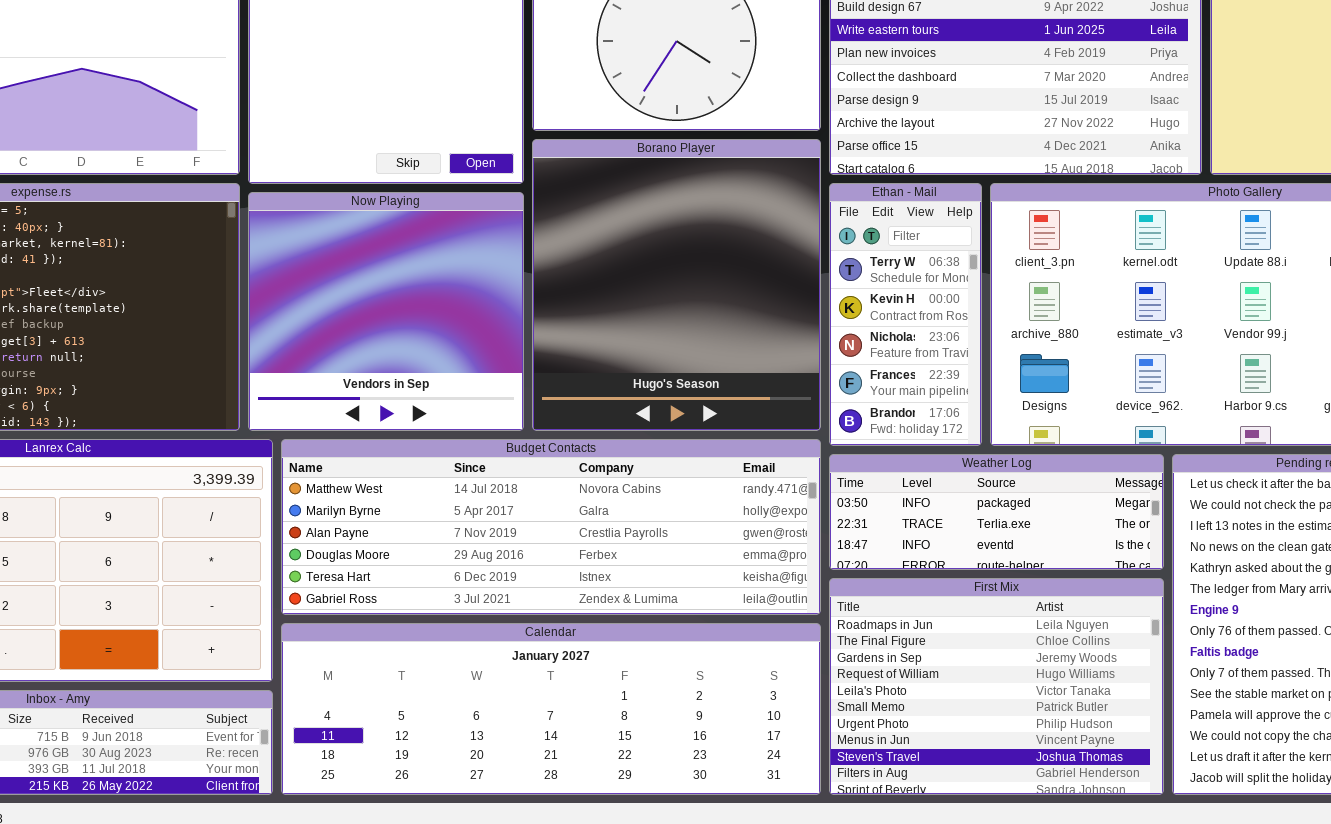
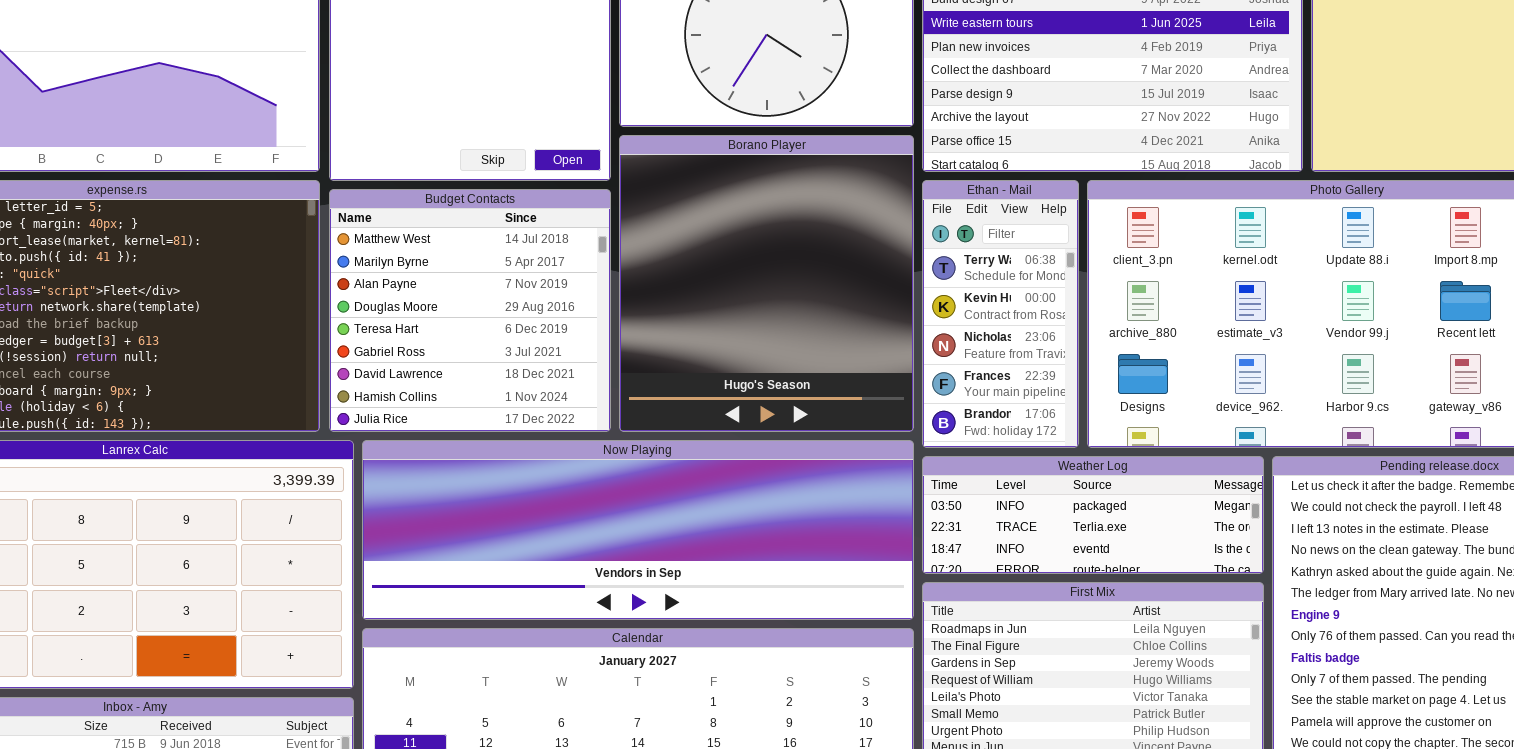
Now Playing: [248,192,524,431] -> [362,440,914,620], moved, resized
Budget Contacts: [281,439,821,615] -> [329,189,611,432], moved, resized

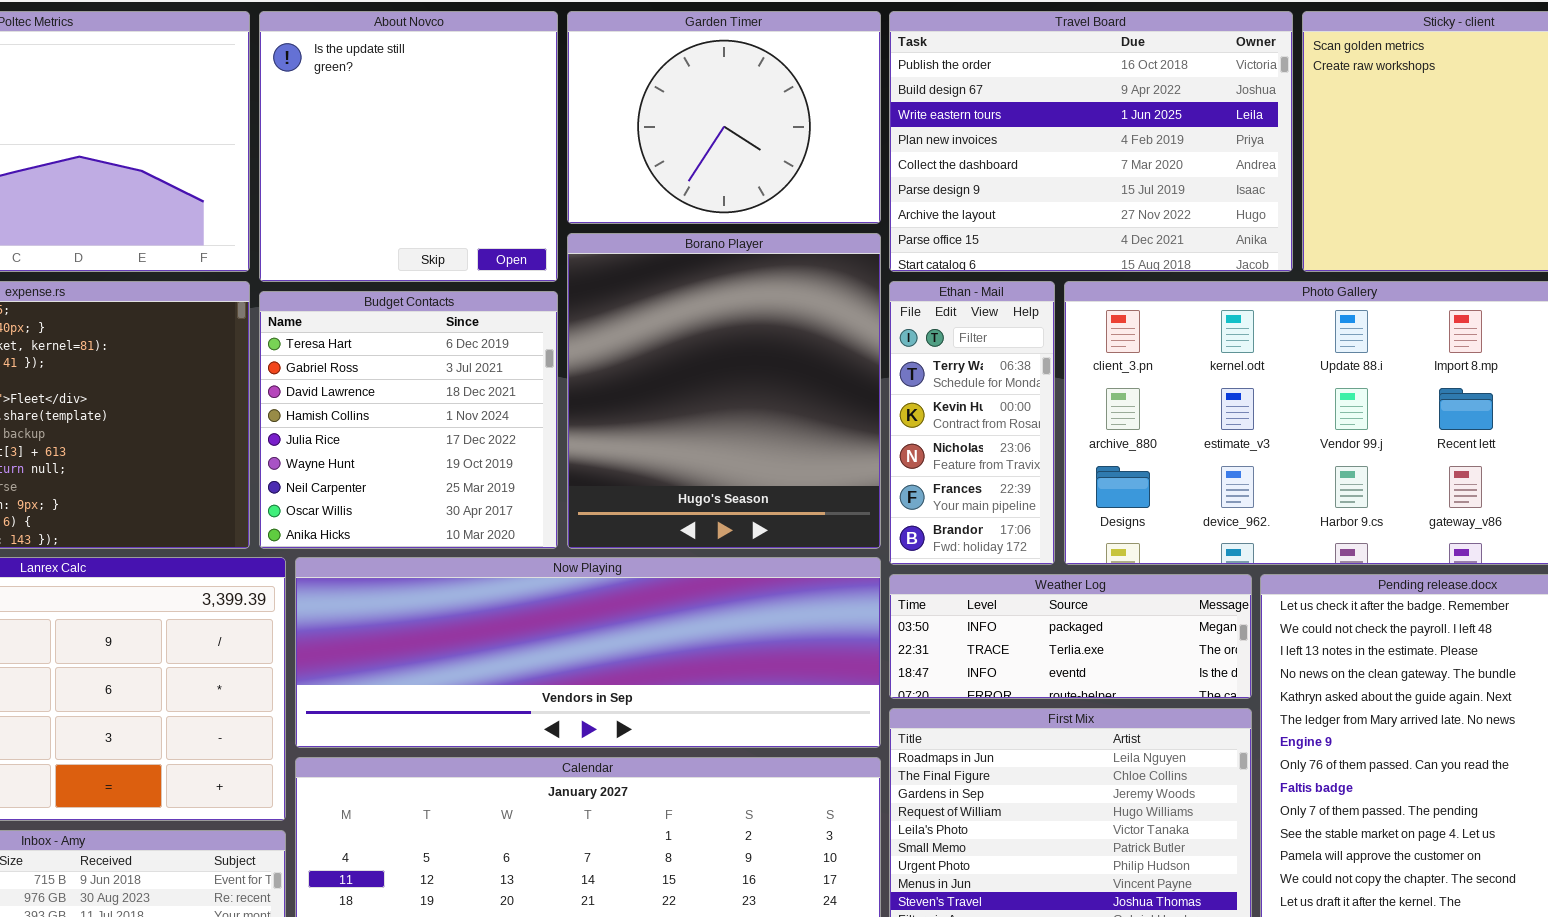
Budget Contacts: [329,189,611,432] -> [259,291,558,549], scrolled down 4 rows

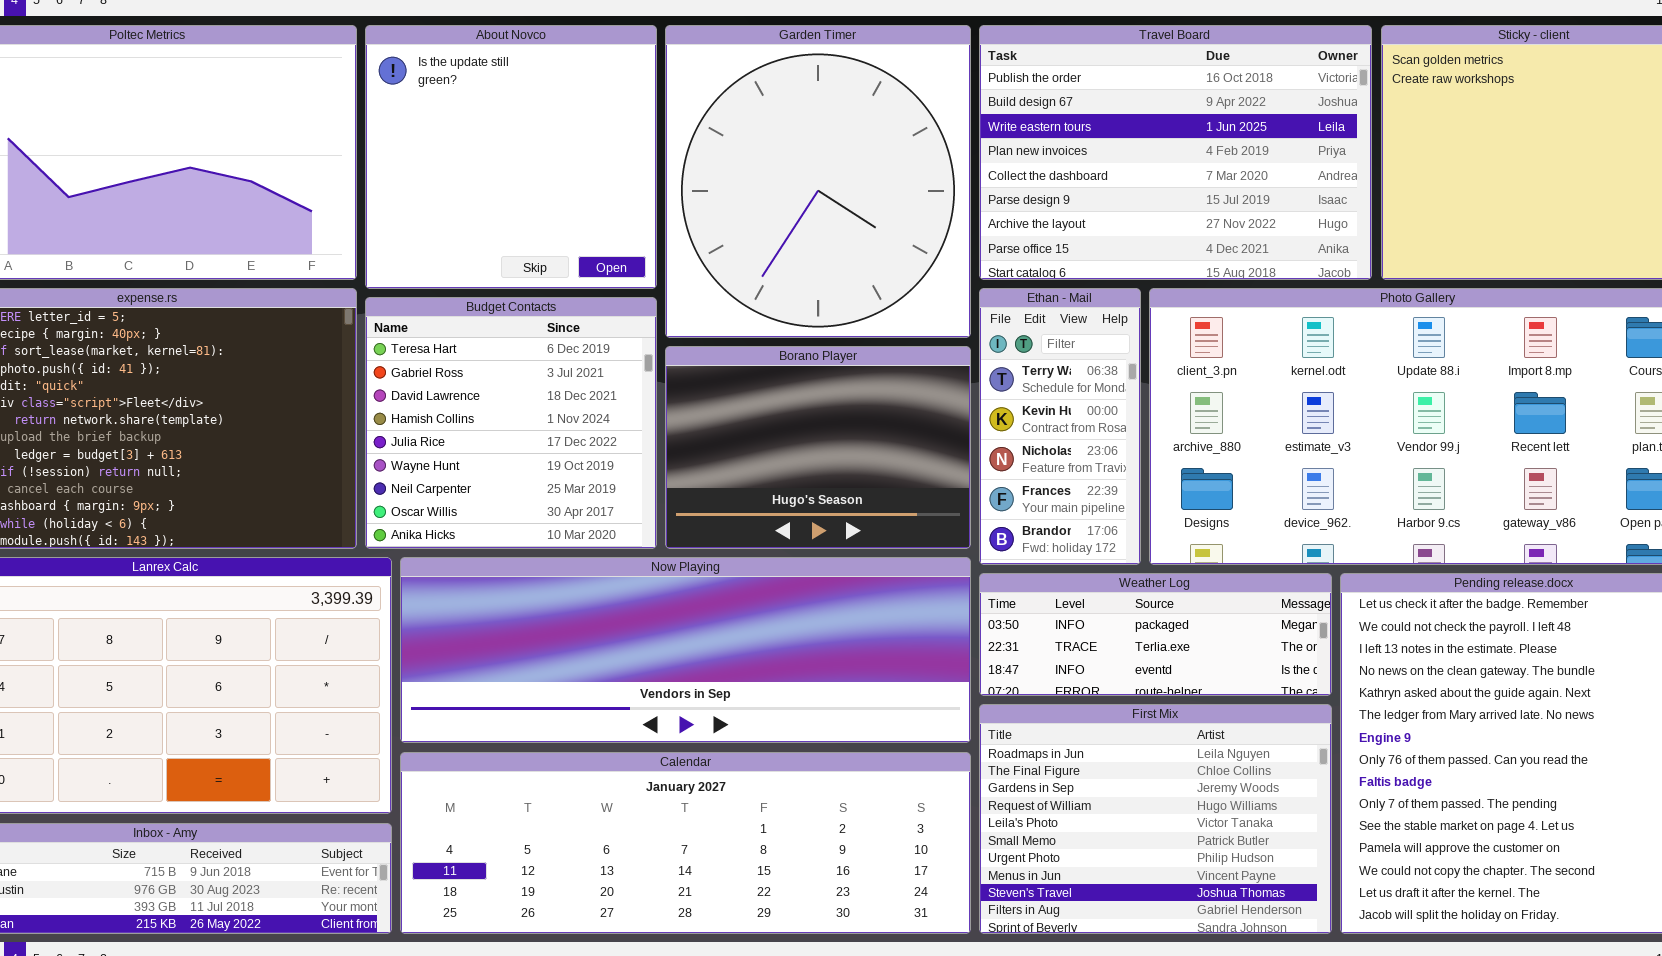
Garden Timer: [567,11,881,224] -> [665,25,971,338], resized
Borano Player: [567,233,881,549] -> [665,346,971,549], resized

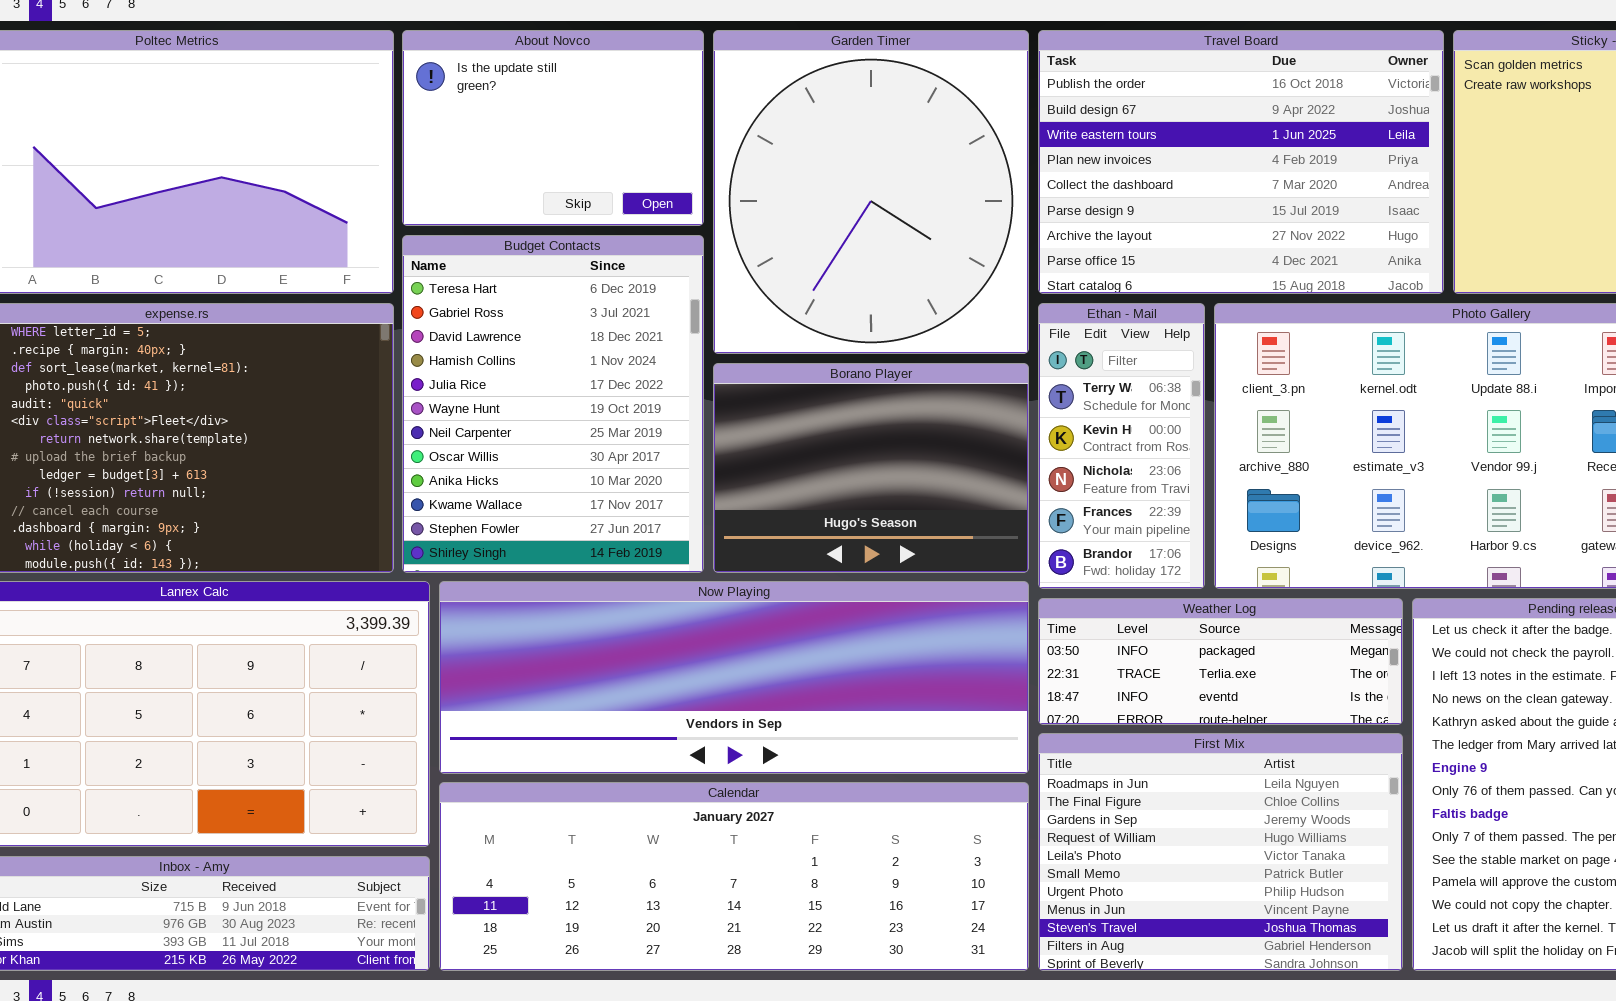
About Novco: [365,25,657,289] -> [402,30,704,226], resized
Budget Contacts: [365,297,657,549] -> [402,235,704,573], resized

